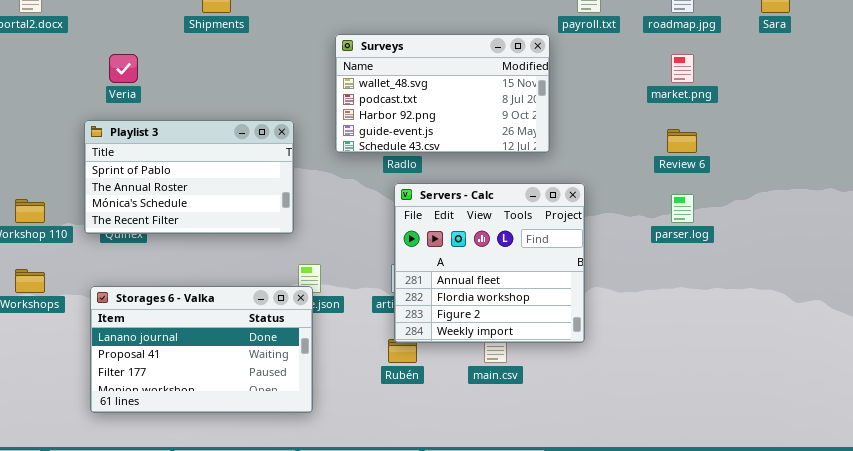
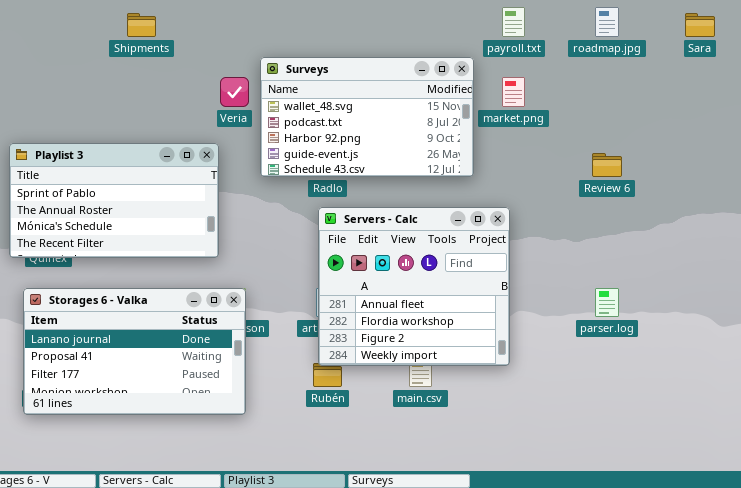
Veria: [109,54,138,83] -> [220,77,249,107], moved
market.png: [671,54,694,83] -> [502,77,525,107], moved
parser.log: [671,194,694,223] -> [595,288,619,317], moved
Storages 6 - Valka: [90,286,313,413] -> [23,288,246,415], moved

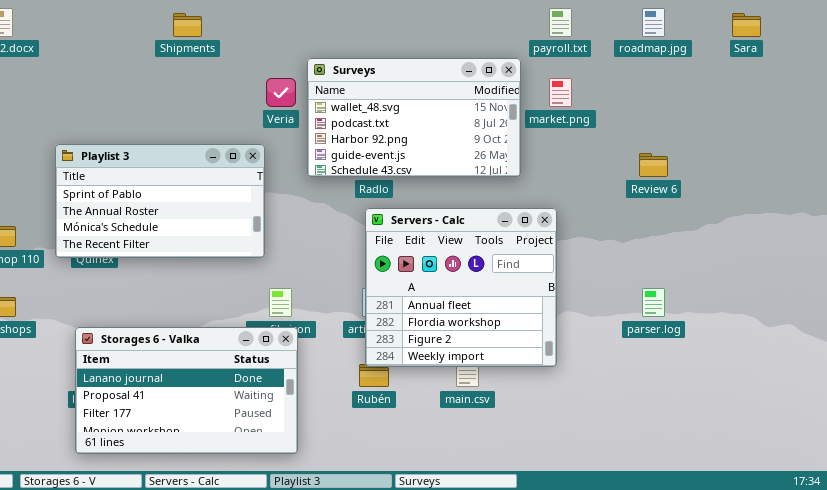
Storages 6 - Valka: [23,288,246,415] -> [75,327,298,454], moved

